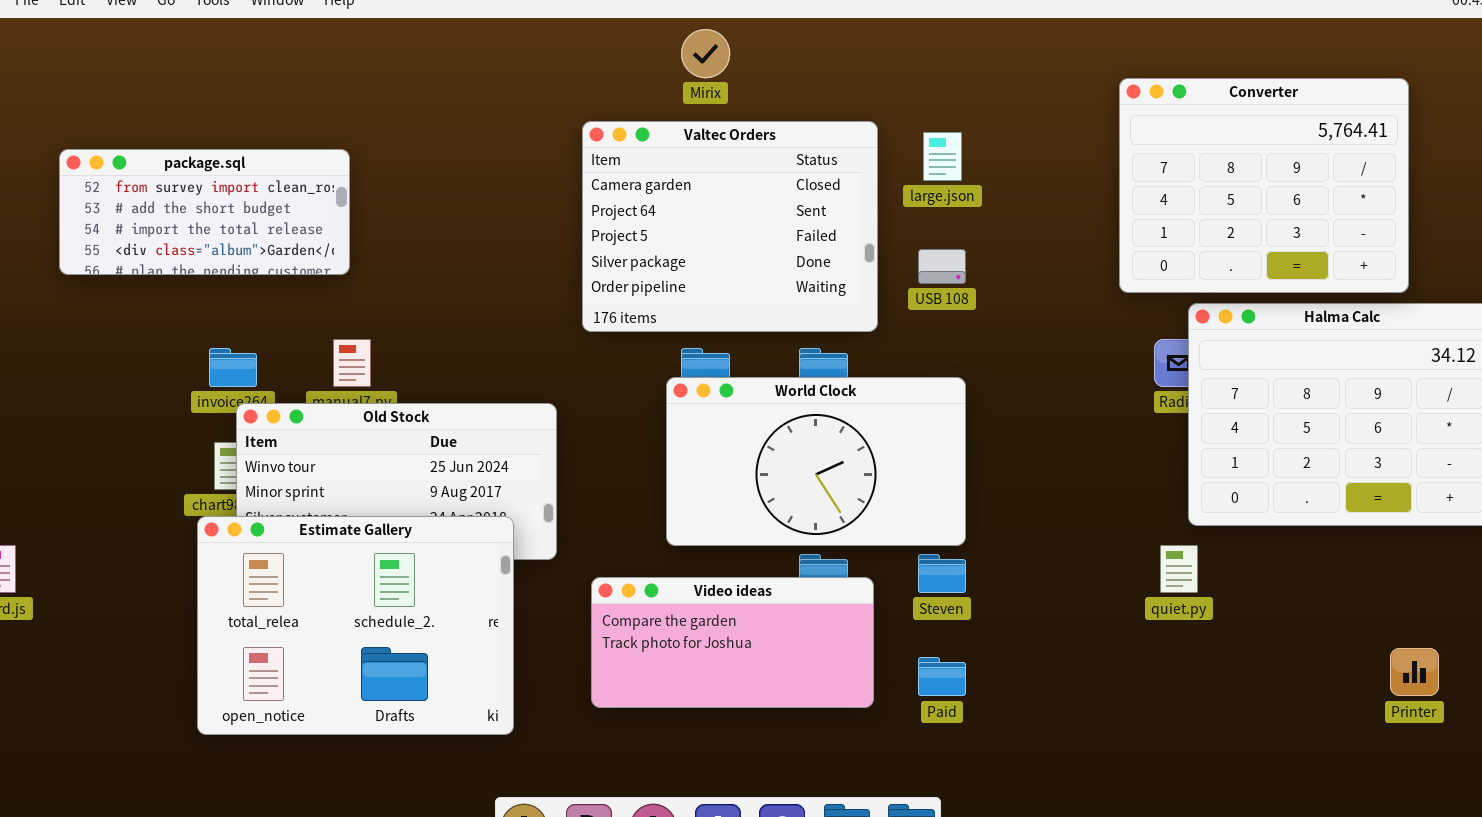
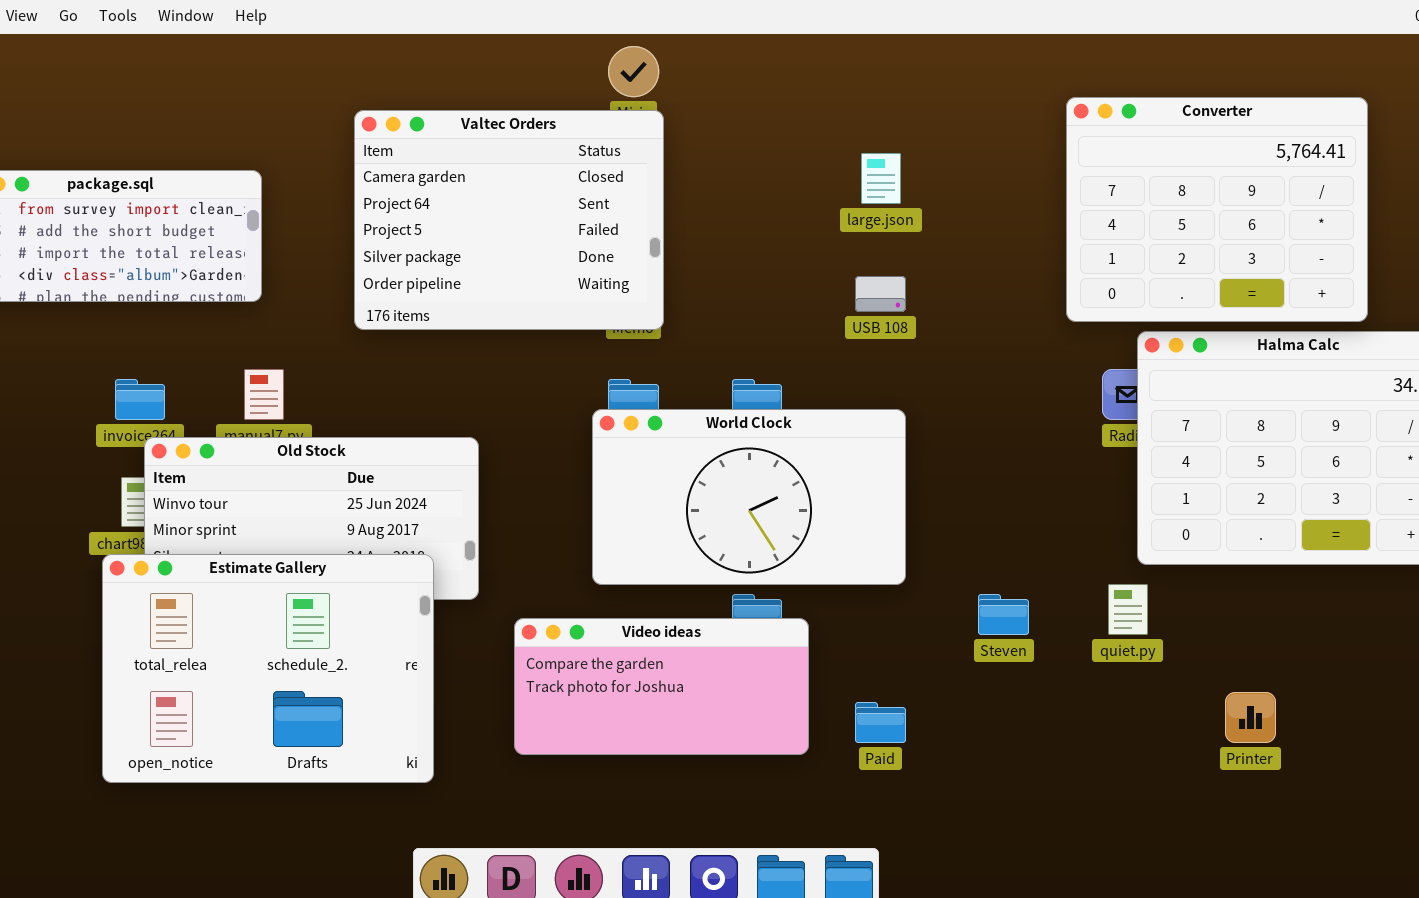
Valtec Orders: [582,121,878,332] -> [354,110,664,330], moved
Steven: [918,554,966,593] -> [978,594,1029,635], moved
Printer: [1390,648,1439,696] -> [1225,692,1276,743], moved

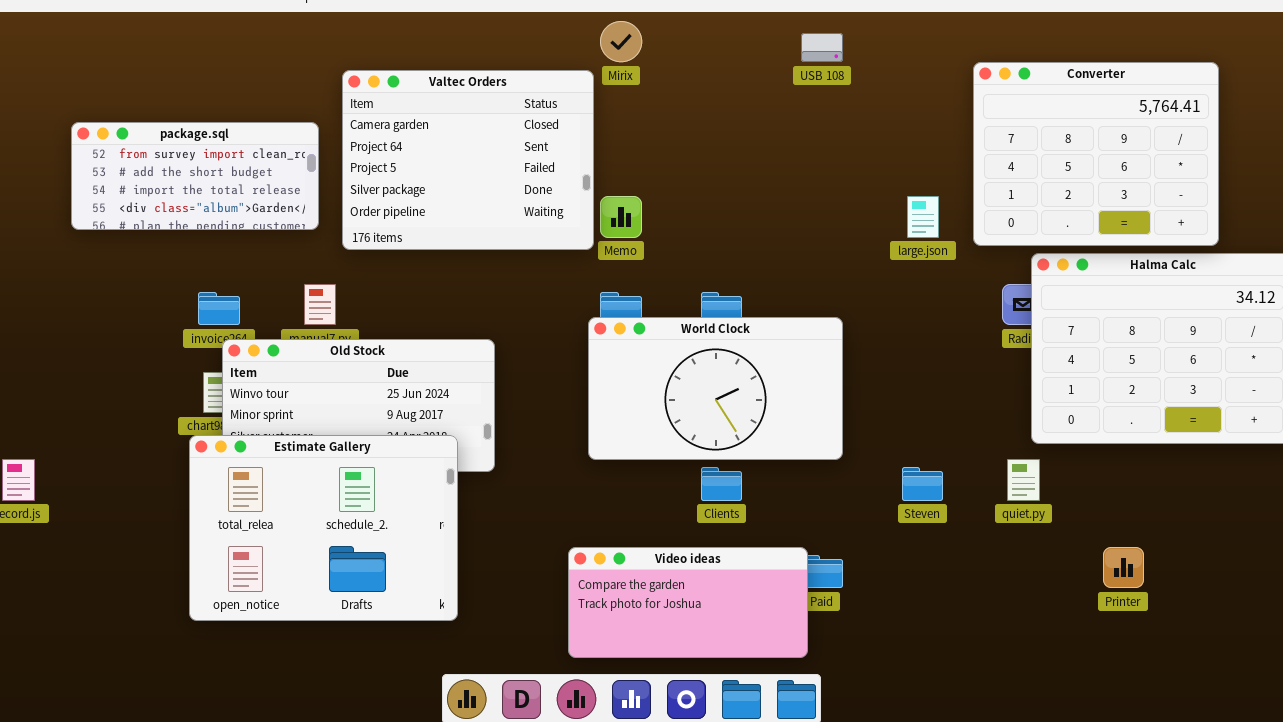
Valtec Orders: [354,110,664,330] -> [342,70,594,250], moved
large.json: [861,153,901,204] -> [907,196,939,238], moved
USB 108: [855,276,906,312] -> [801,33,843,62], moved
Video ideas: [514,618,809,755] -> [568,547,808,658], moved

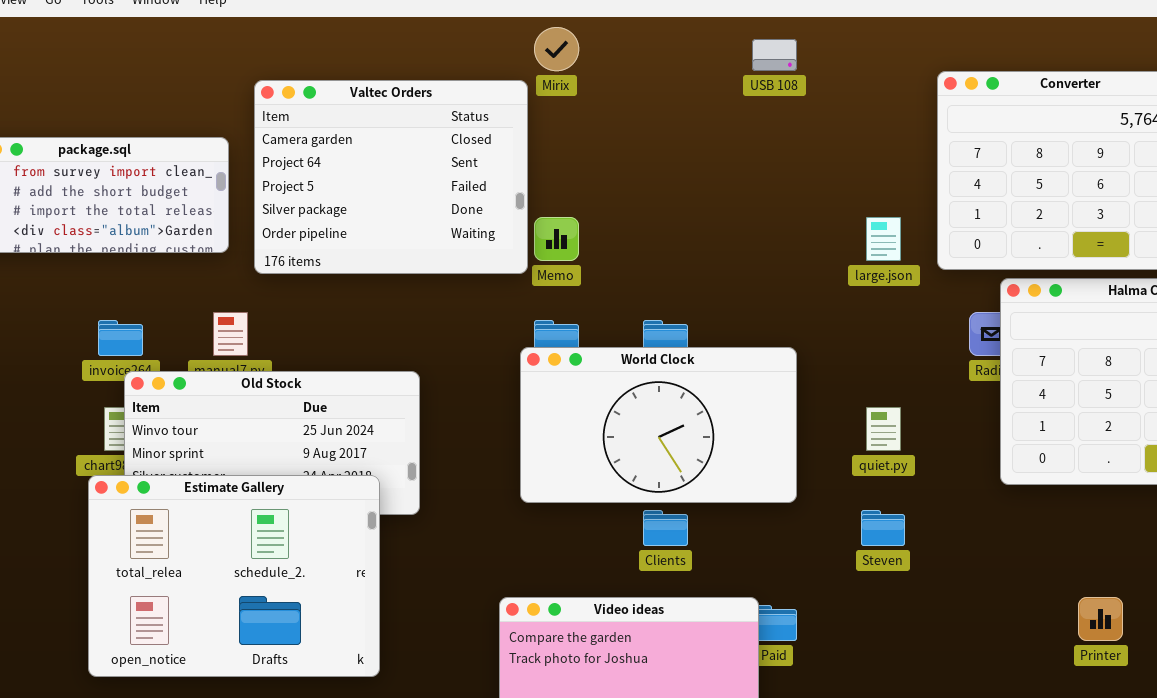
quiet.py: [1007,459,1040,501] -> [866,407,901,451], moved

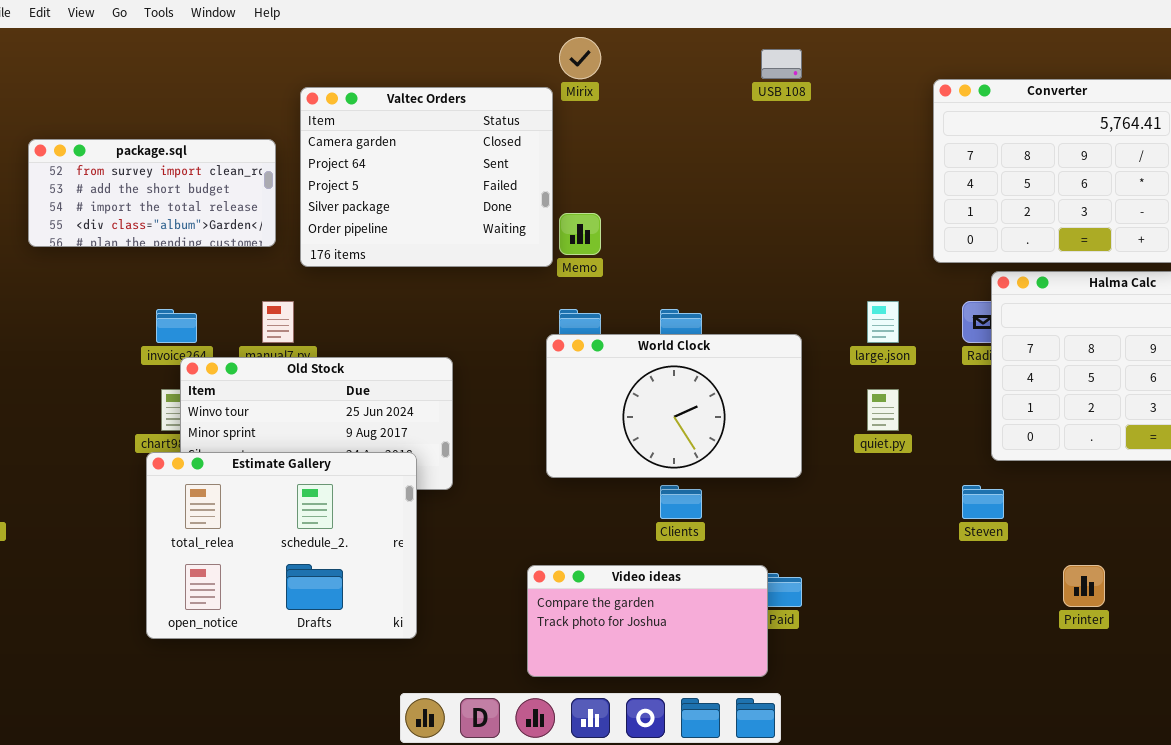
large.json: [866,217,901,261] -> [867,301,899,343], moved
Steven: [861,510,905,546] -> [962,485,1004,519], moved

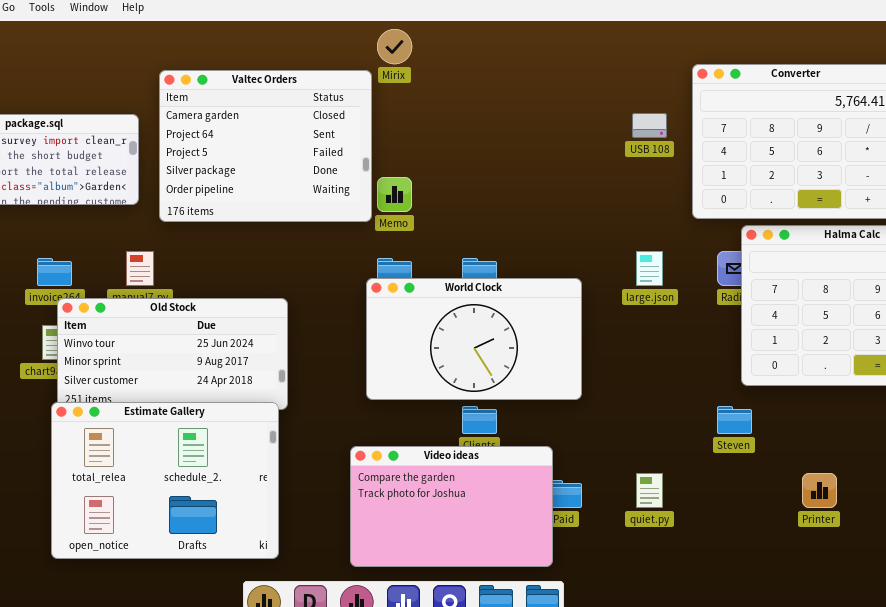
USB 108: [761,49,802,79] -> [632,113,667,138], moved
quiet.py: [867,389,899,431] -> [636,473,663,508], moved
Estimate Gallery: [146,452,417,639] -> [51,402,279,559], moved
Video ideas: [527,565,768,677] -> [350,446,553,567], resized

